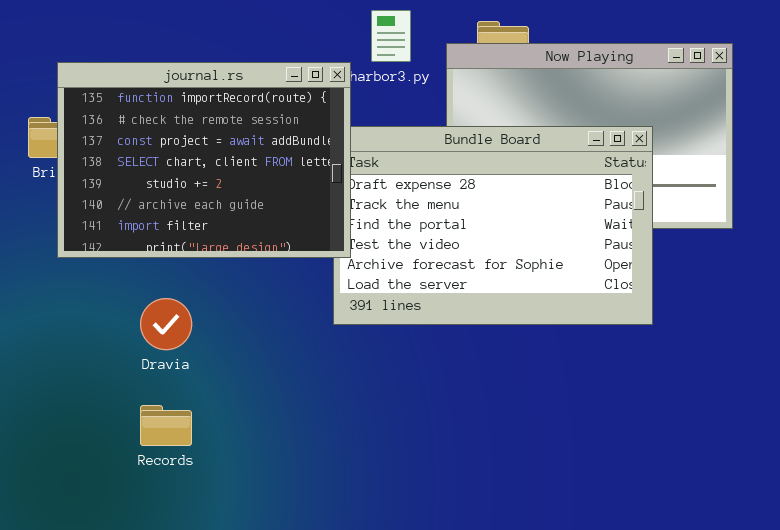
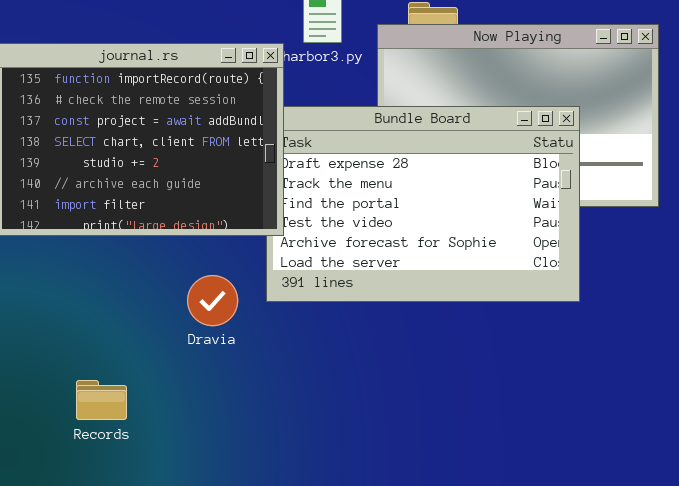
Dravia: [140,298,192,350] -> [187,275,238,326], moved

